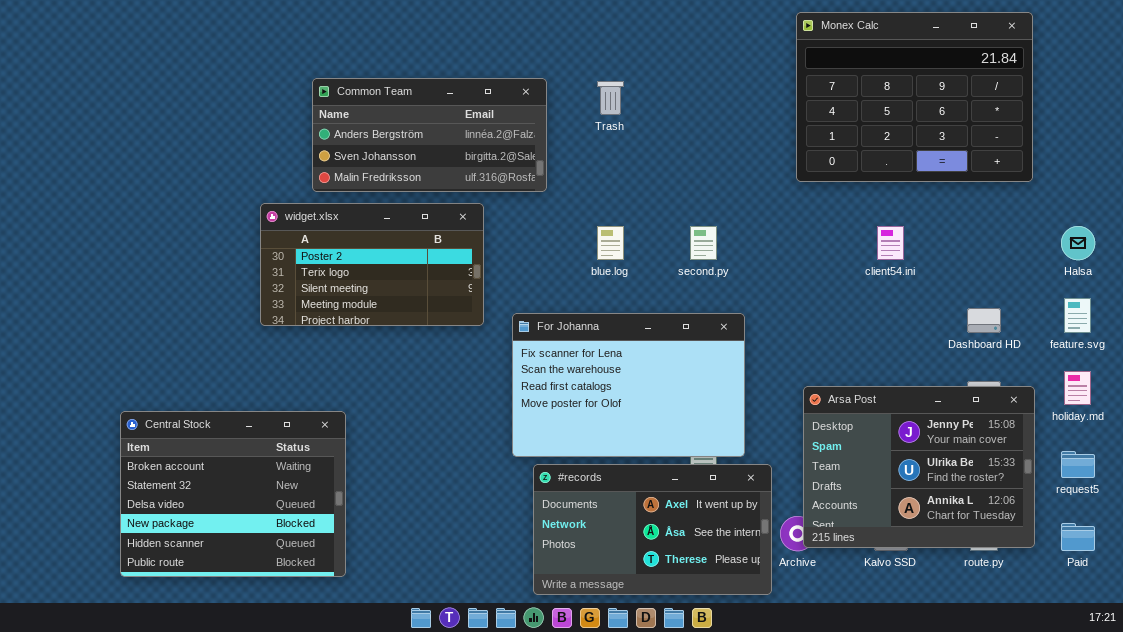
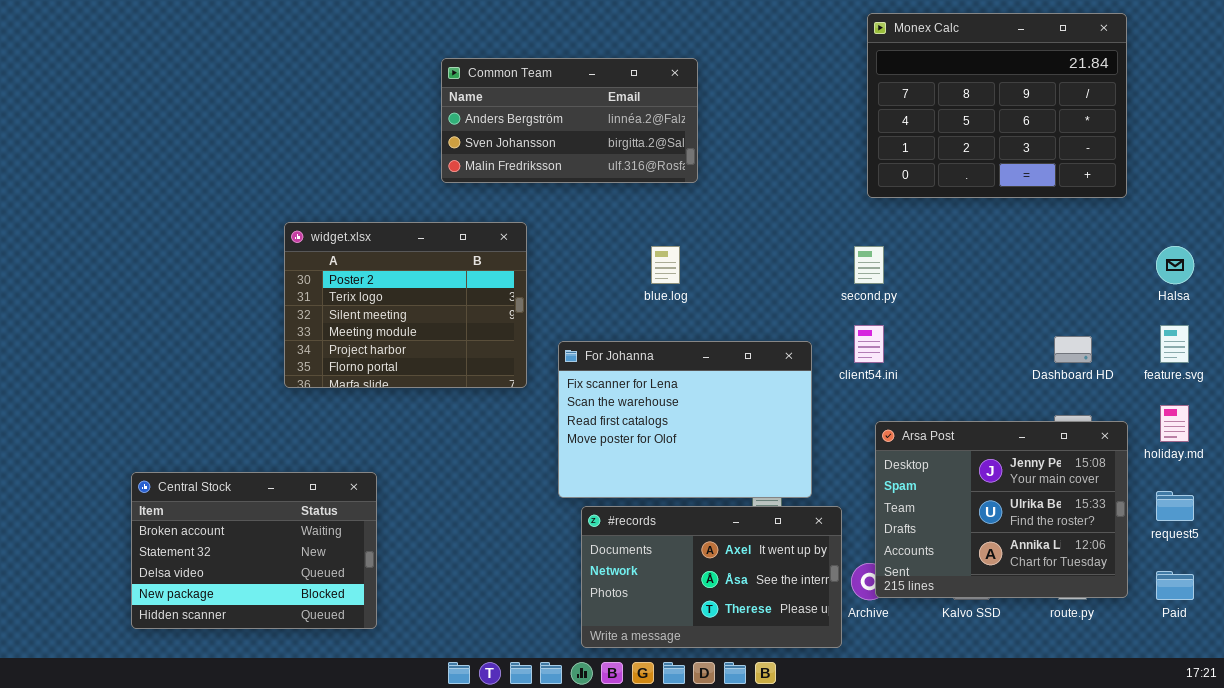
Common Team: [312,78,547,192] -> [441,58,698,183], moved
widget.xlsx: [260,203,484,326] -> [284,222,527,388], resized
second.py: [690,226,717,260] -> [854,246,884,284], moved
client54.ini: [877,226,904,260] -> [854,325,884,363], moved
Central Stock: [120,411,346,577] -> [131,472,377,629], resized

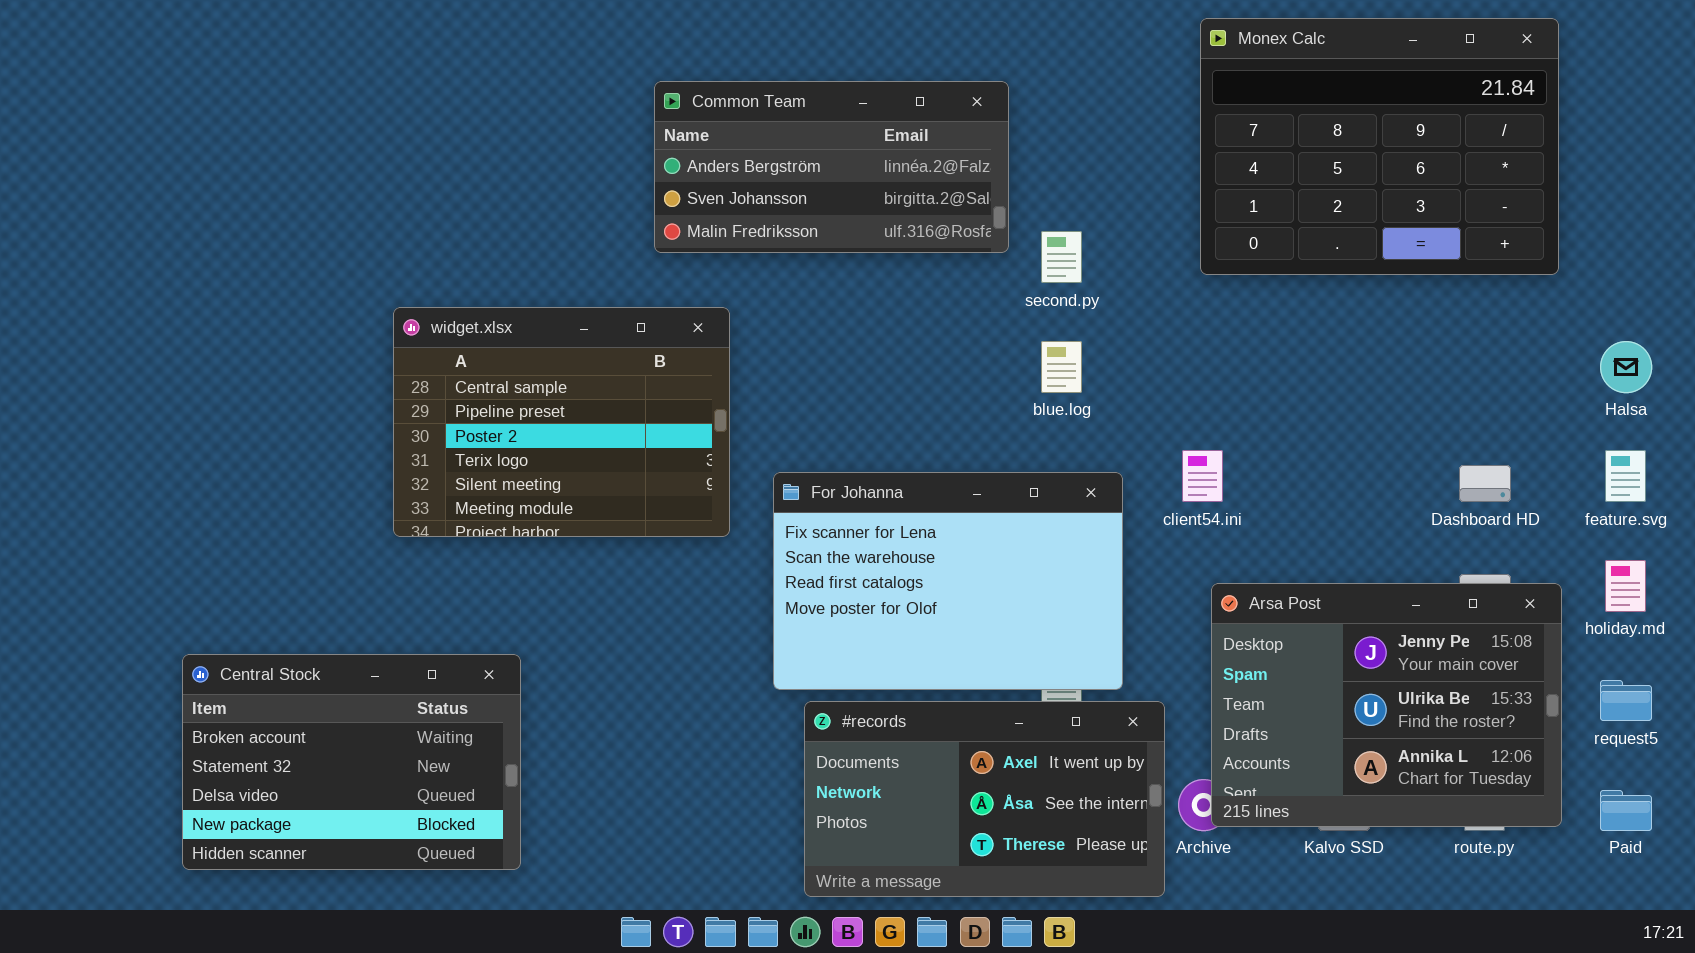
Common Team: [441,58,698,183] -> [654,81,1009,253], moved
widget.xlsx: [284,222,527,388] -> [393,307,730,537], scrolled up 2 rows
blue.log: [651,246,680,284] -> [1041,341,1082,393], moved
second.py: [854,246,884,284] -> [1041,231,1082,283], moved

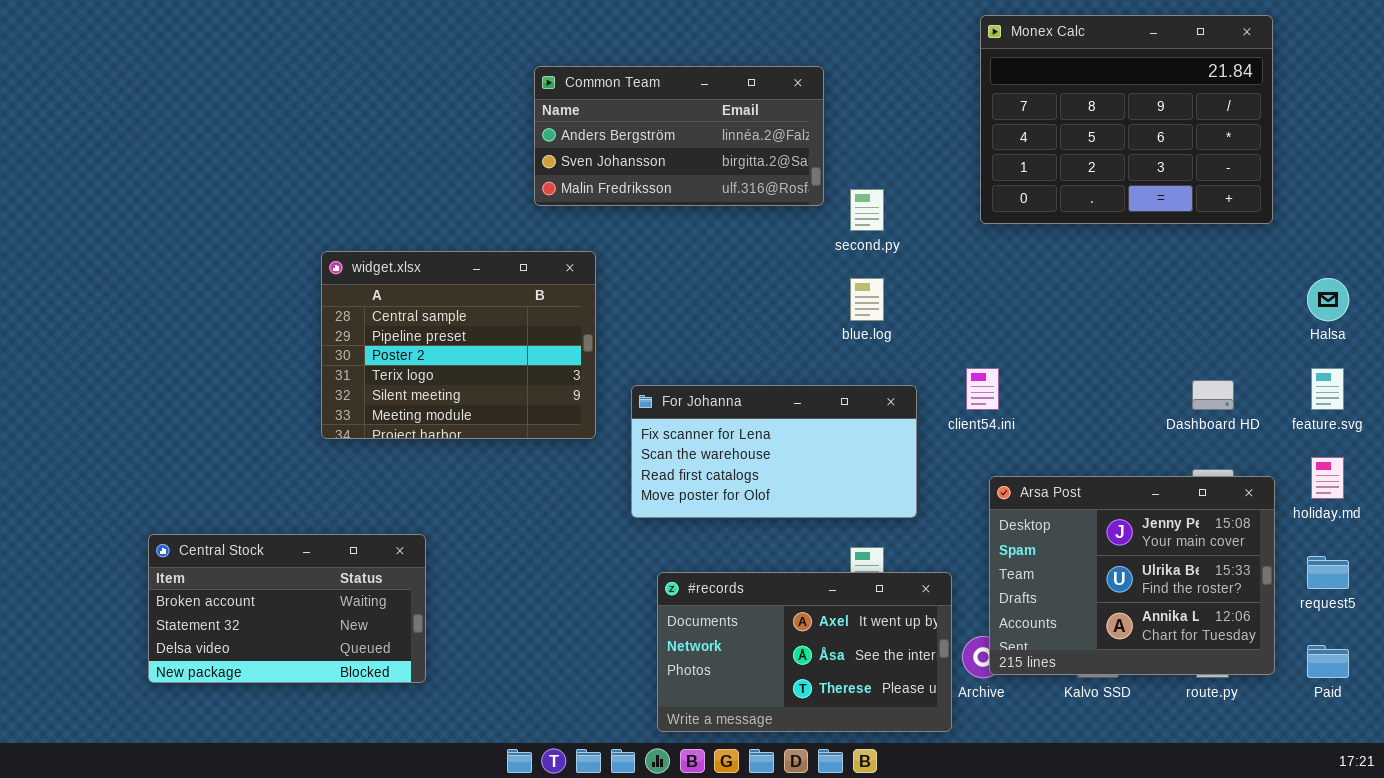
For Johanna: [773,472,1123,690] -> [631,385,917,518], resized
Central Stock: [182,654,521,870] -> [148,534,426,683], resized

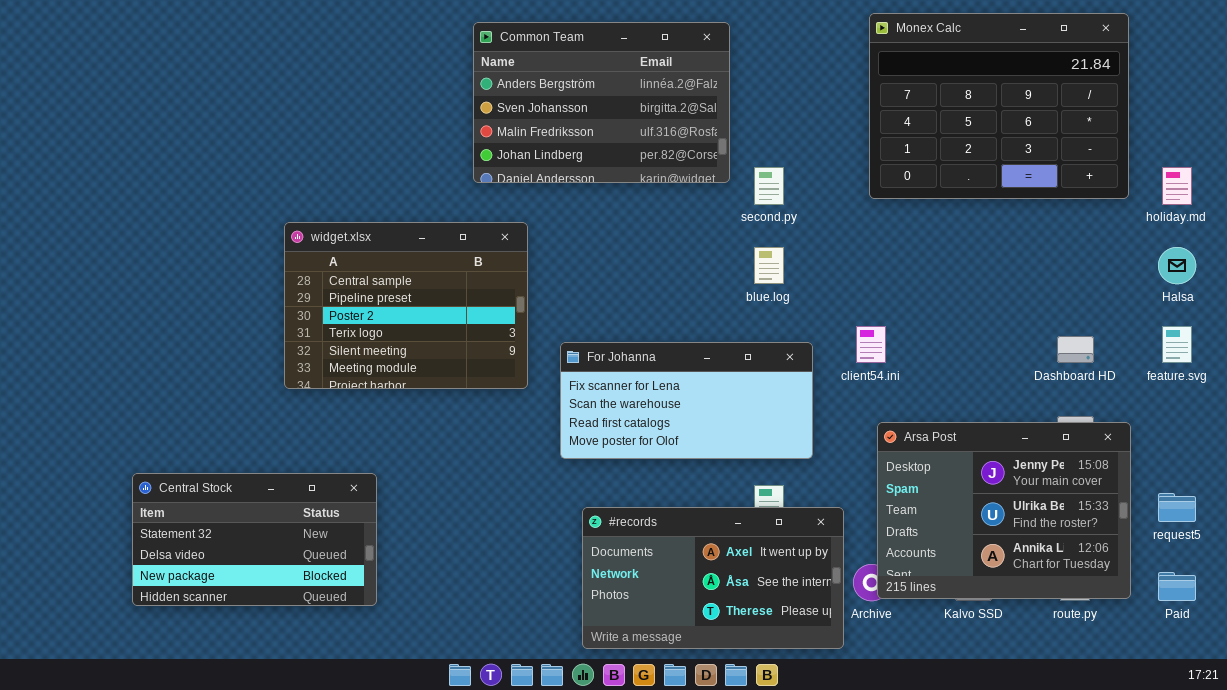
Common Team: [534,66,824,206] -> [473,22,730,183], resized
holiday.md: [1311,457,1344,499] -> [1162,167,1192,205], moved
Central Stock: [148,534,426,683] -> [132,473,377,606], scrolled down 1 row

